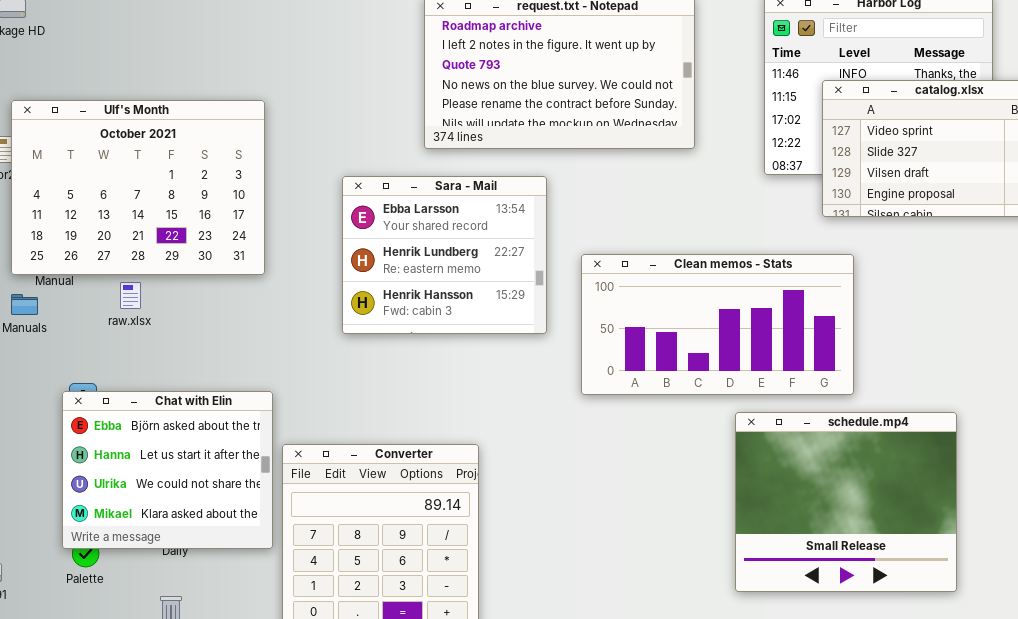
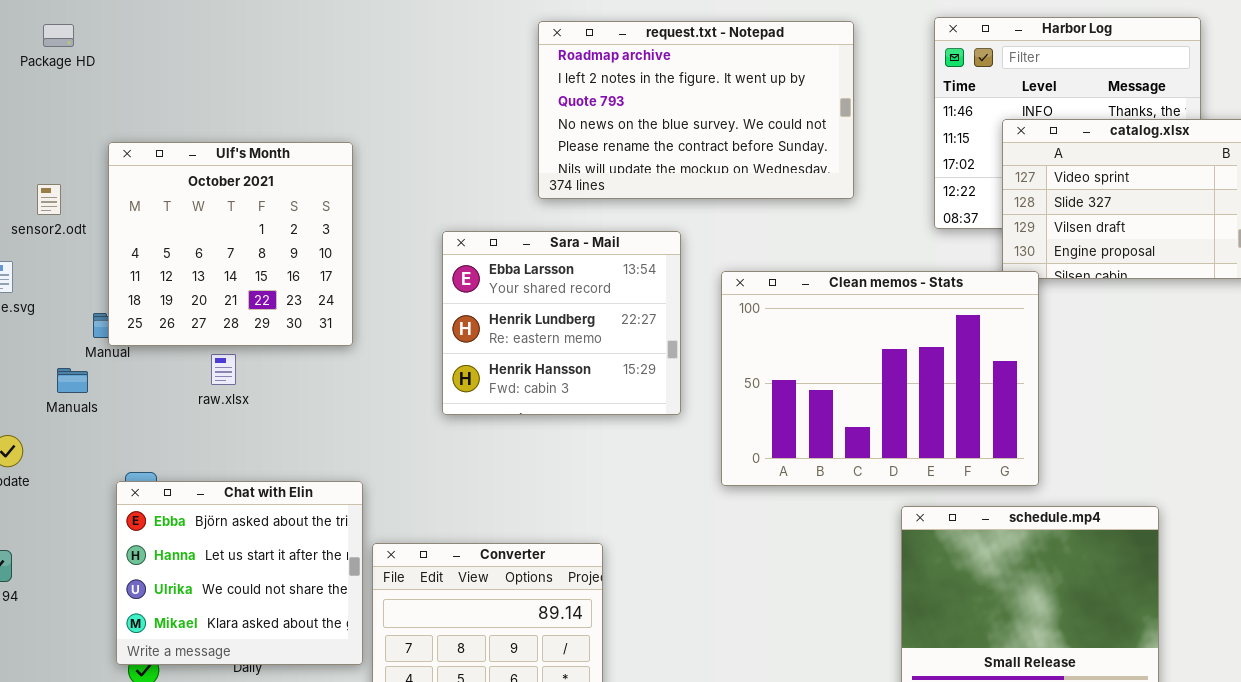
Ulf's Month: [11,100,265,275] -> [108,142,353,346], resized
Clean memos - Stats: [581,254,854,395] -> [721,271,1039,486], resized
raw.xlsx: [120,282,141,309] -> [211,354,236,385], moved

